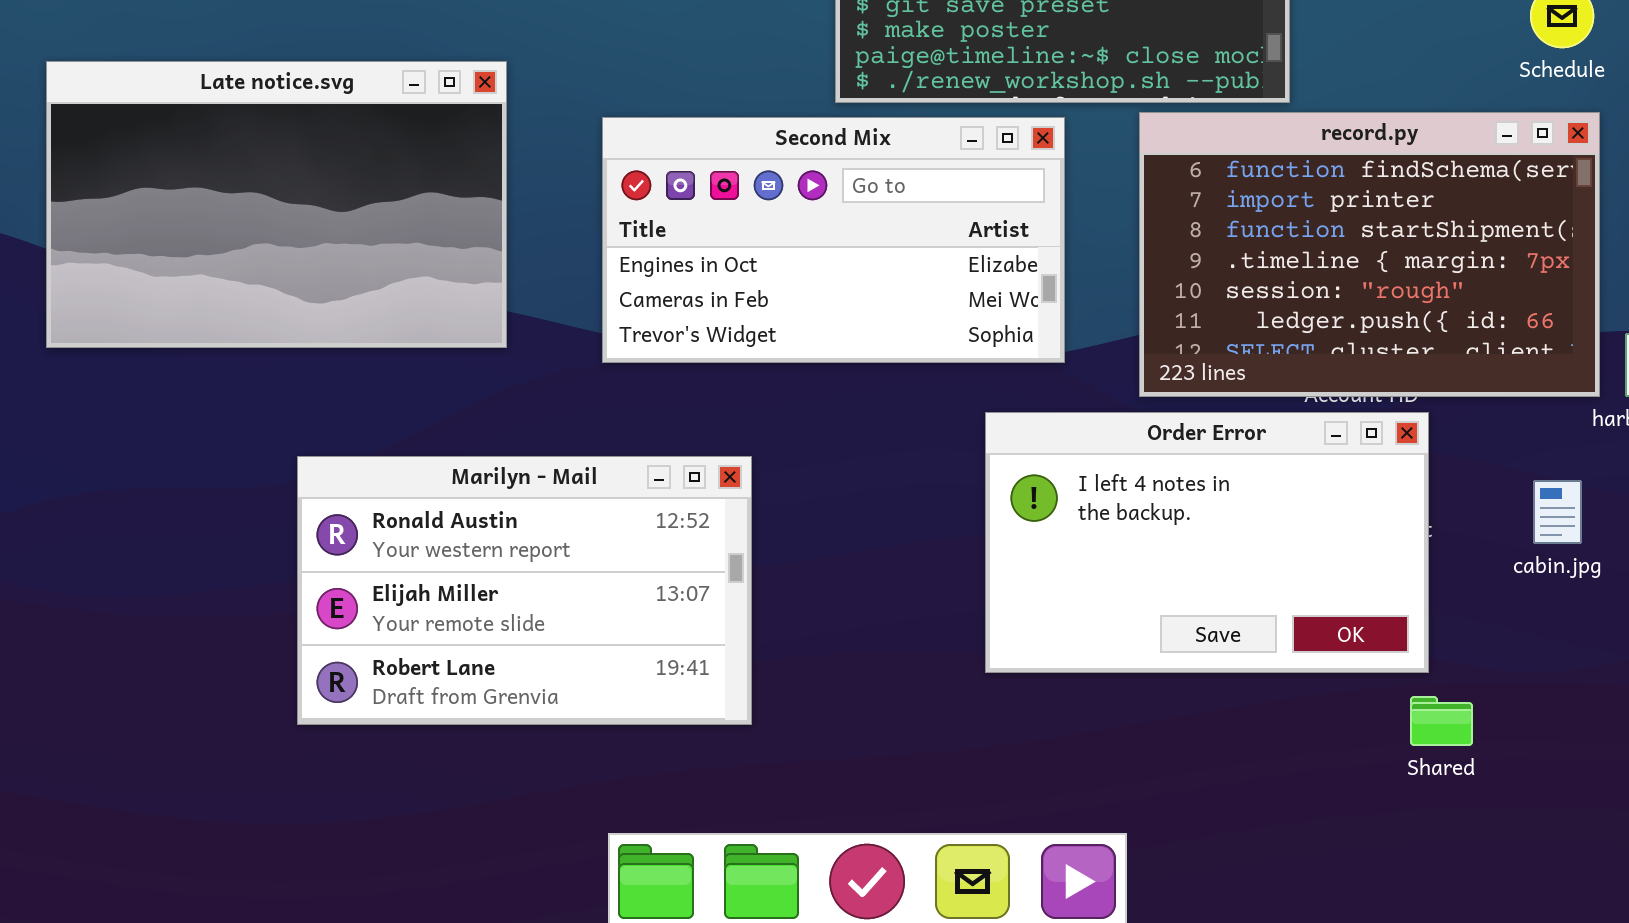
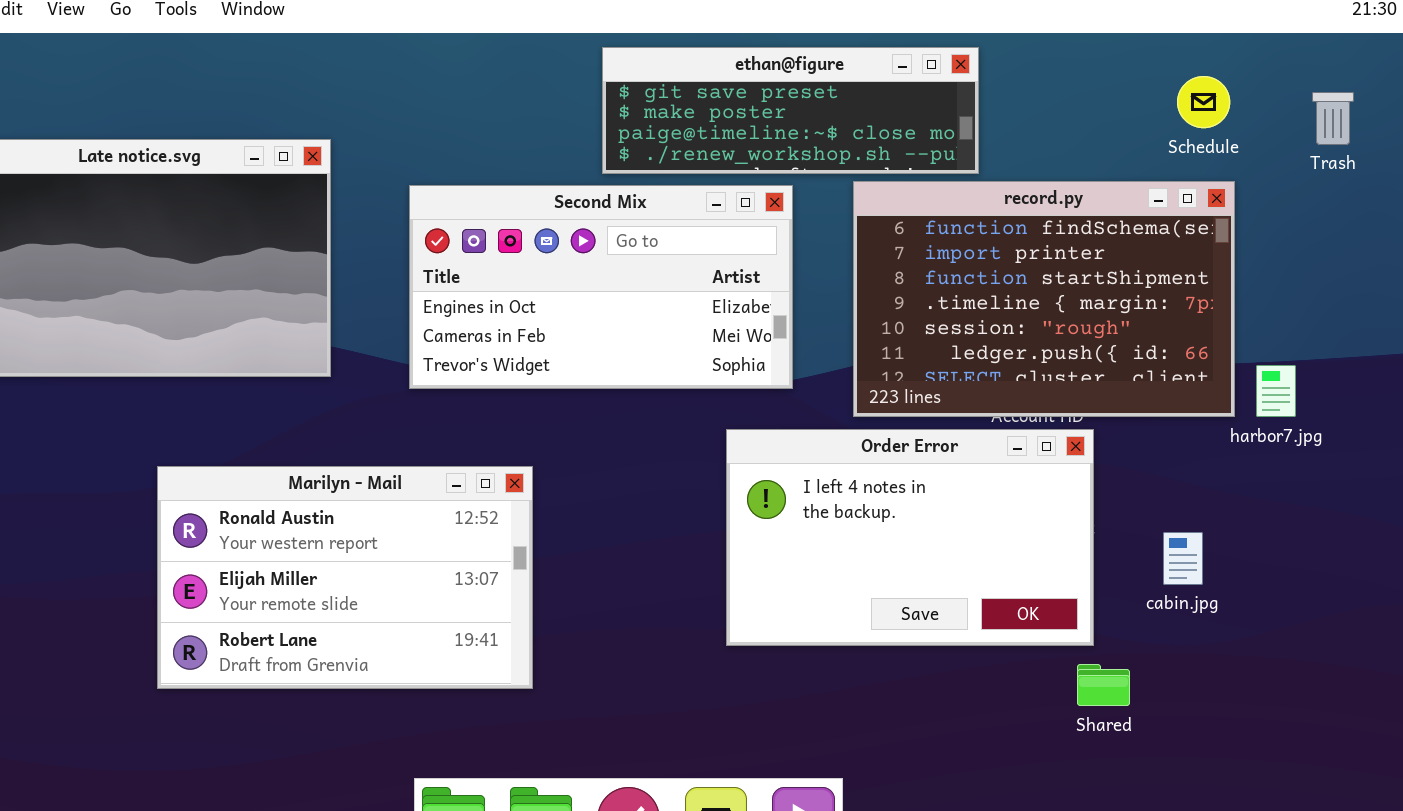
cabin.jpg: [1533,480,1582,544] -> [1163,532,1203,585], moved

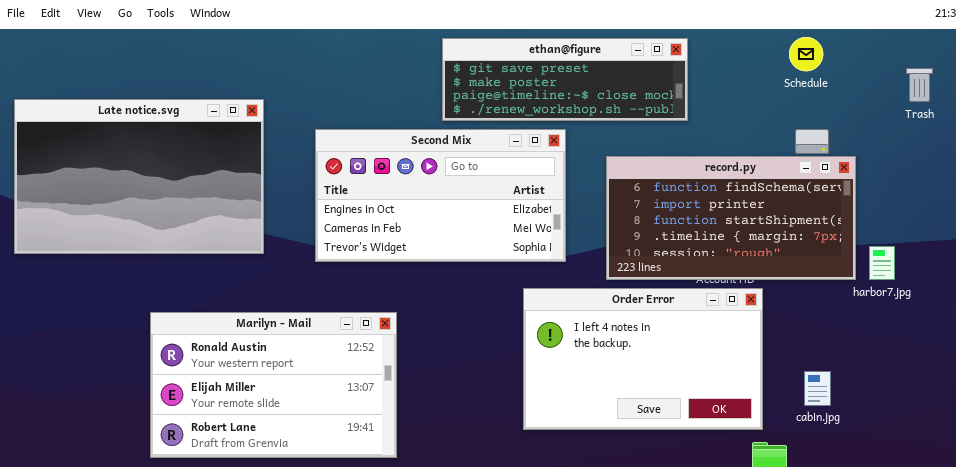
Schedule: [1177,76,1230,128] -> [789,37,823,71], moved
record.py: [853,181,1235,417] -> [606,156,856,280], resized
cabin.jpg: [1163,532,1203,585] -> [804,371,831,406], moved

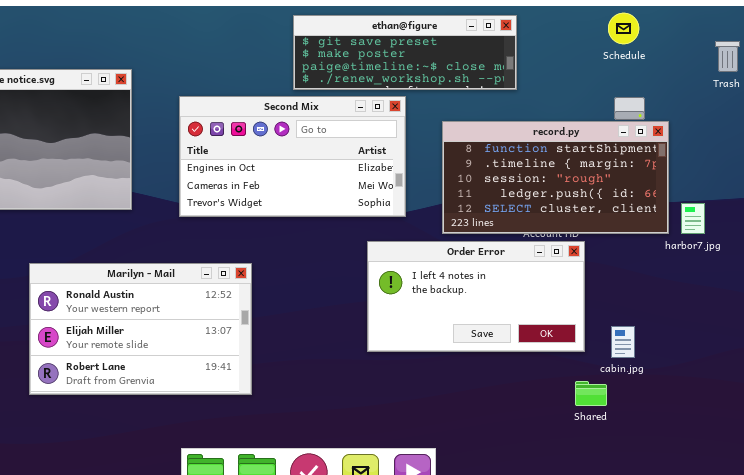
record.py: [606,156,856,280] -> [442,121,669,234], scrolled down 2 rows
Order Error: [523,288,763,430] -> [367,241,585,352], resized
cabin.jpg: [804,371,831,406] -> [611,326,635,358], moved

